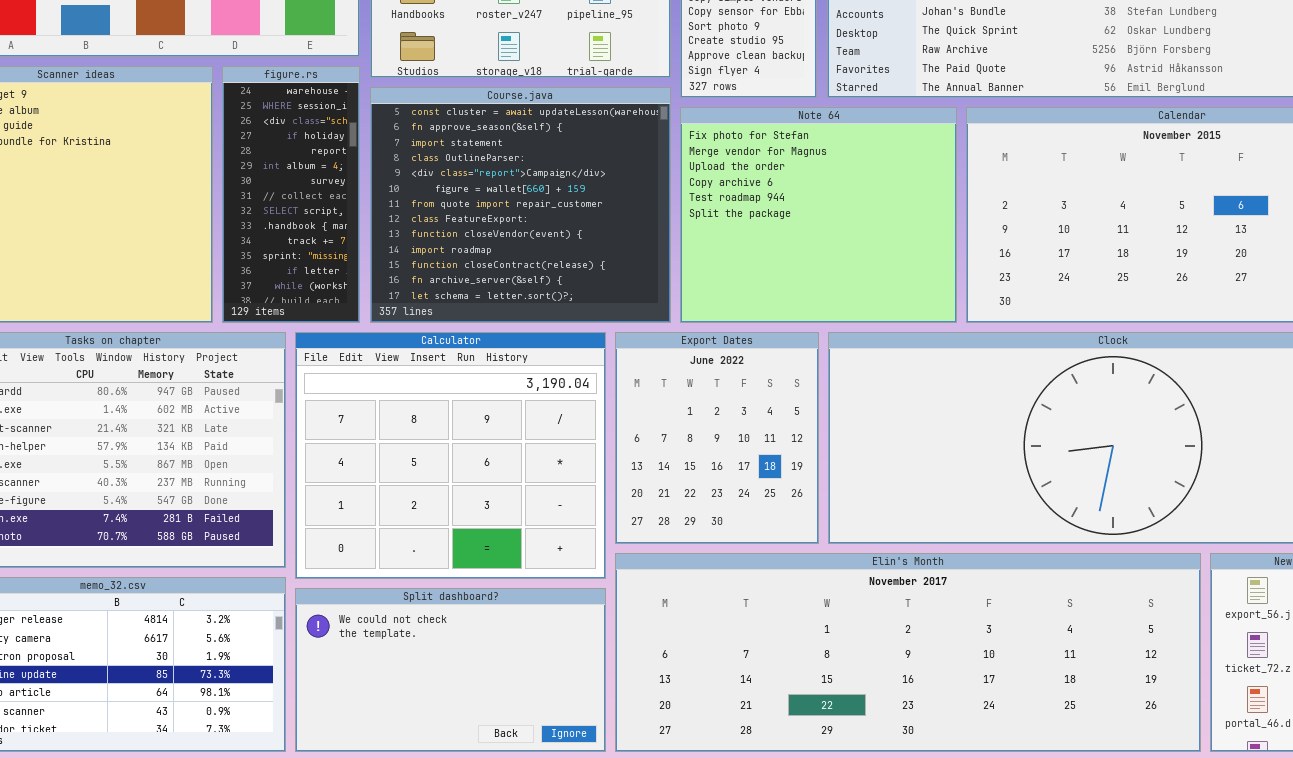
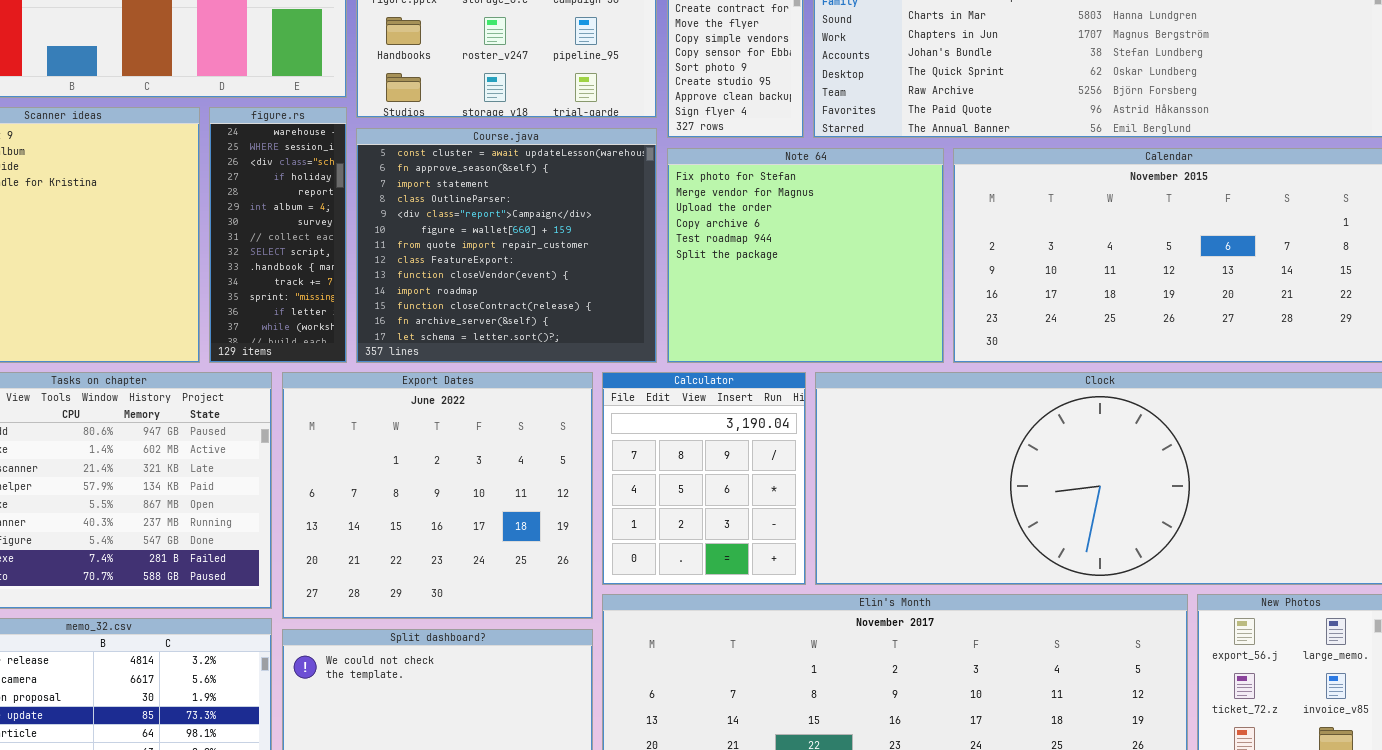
Calculator: [295,332,606,579] -> [602,372,806,585], moved, resized
Export Dates: [615,332,819,544] -> [282,372,593,619], moved, resized

